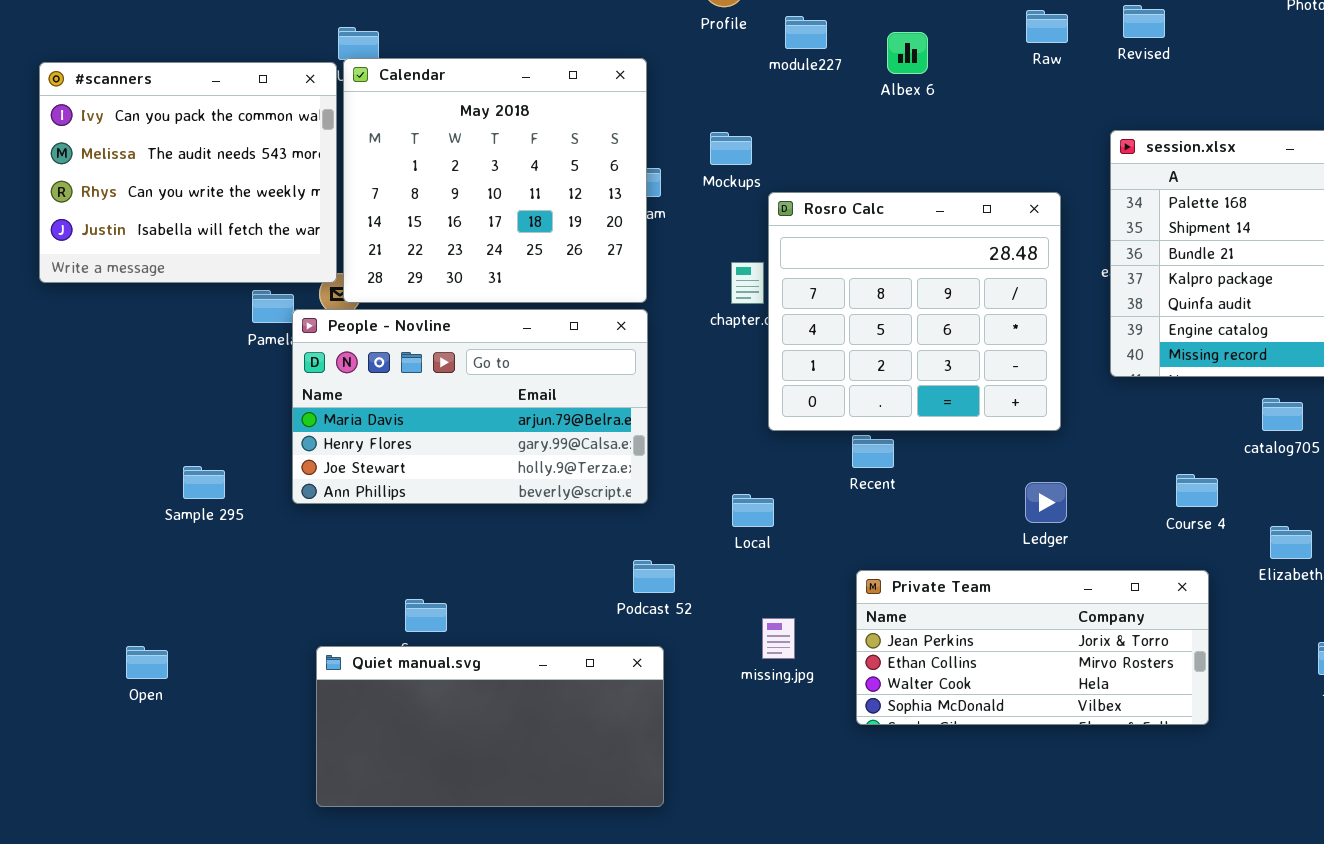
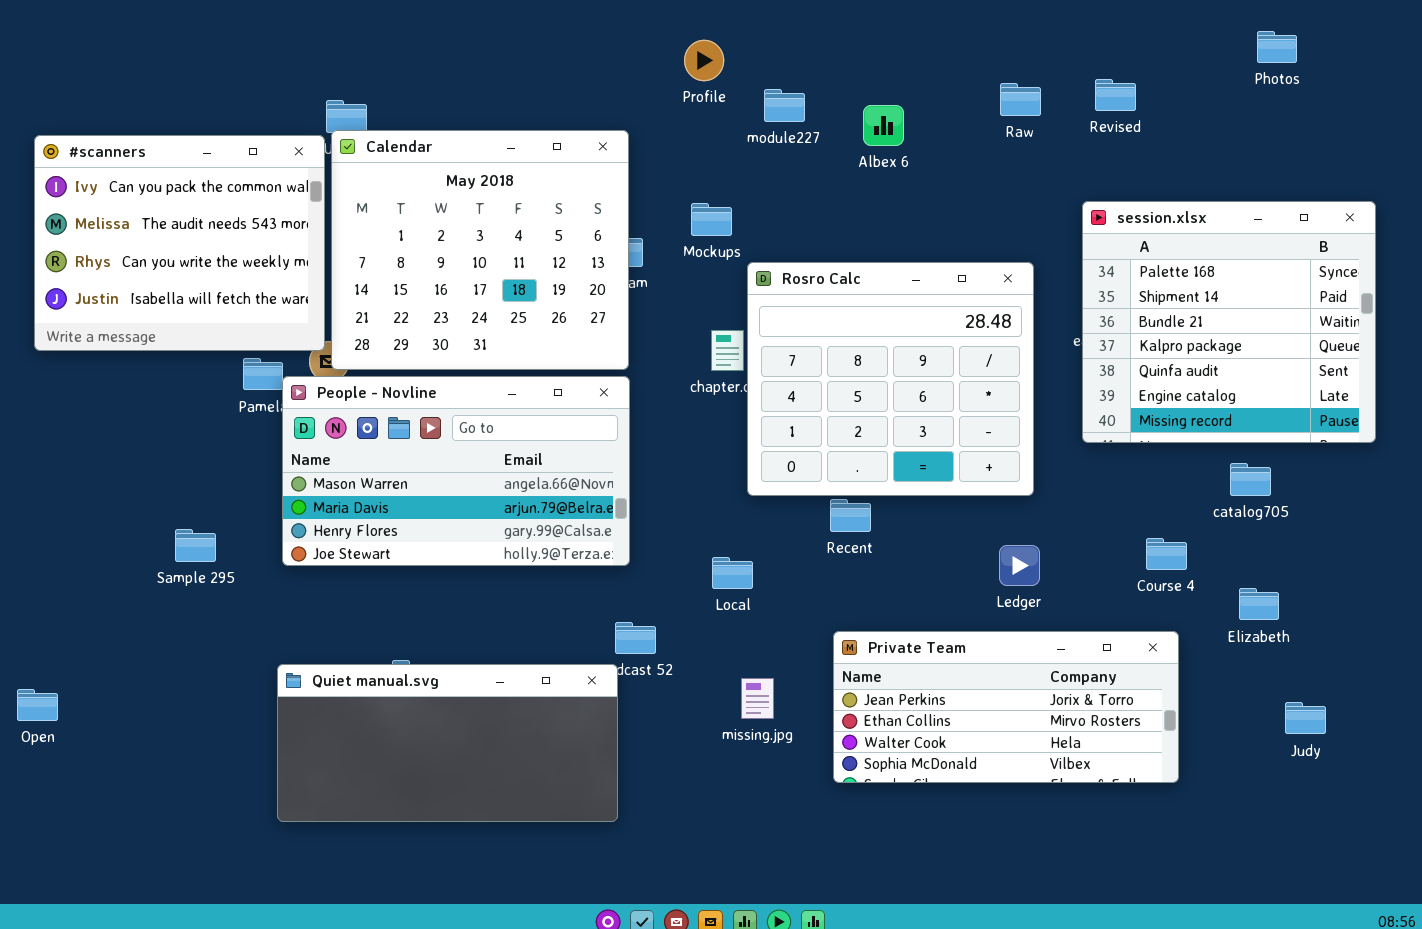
People - Novline: [292,309,648,504] -> [282,376,630,566], scrolled up 1 row
Open: [126,646,168,679] -> [17,689,58,721], moved
Quiet manual.svg: [316,646,664,807] -> [277,664,618,822], moved

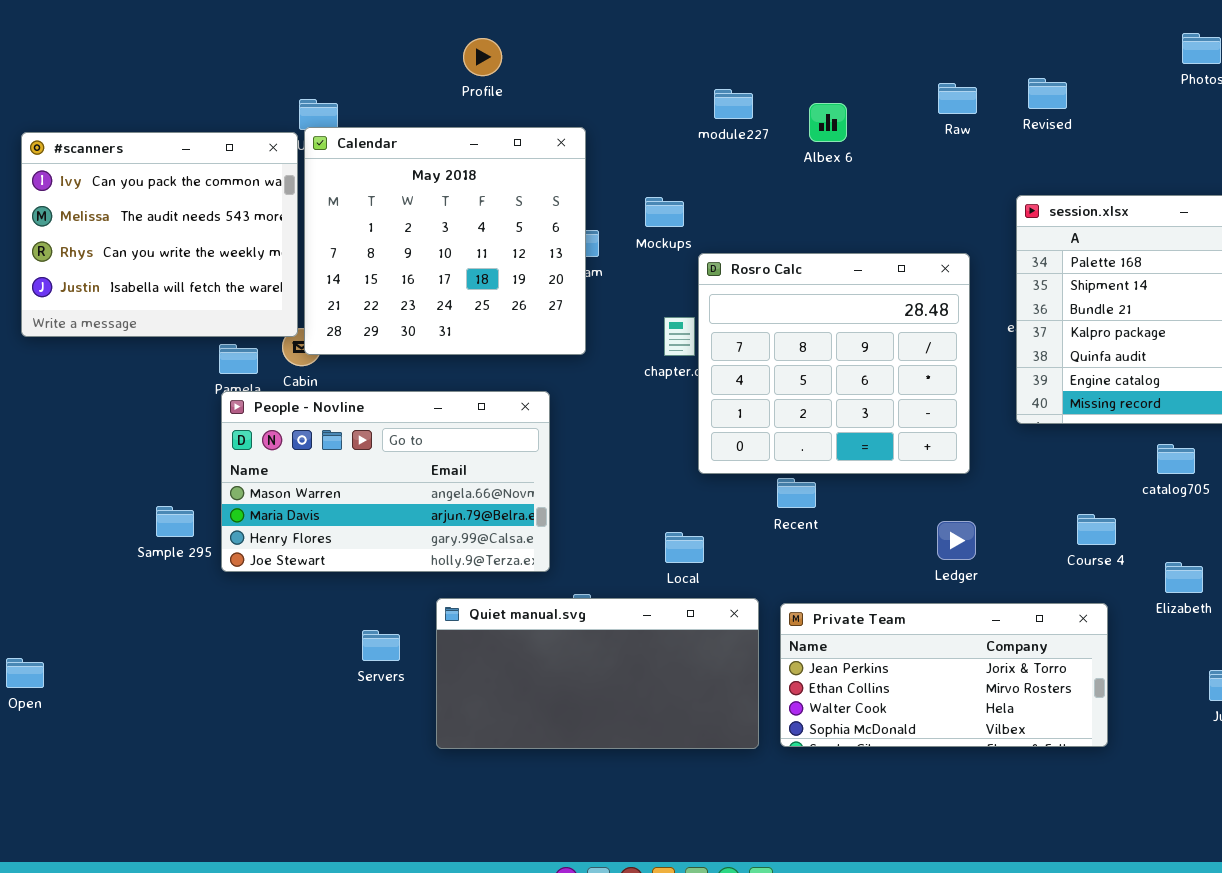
Profile: [684,40,724,81] -> [463,38,502,76], moved
People - Novline: [282,376,630,566] -> [221,391,550,572], moved
Quiet manual.svg: [277,664,618,822] -> [436,598,759,749], moved

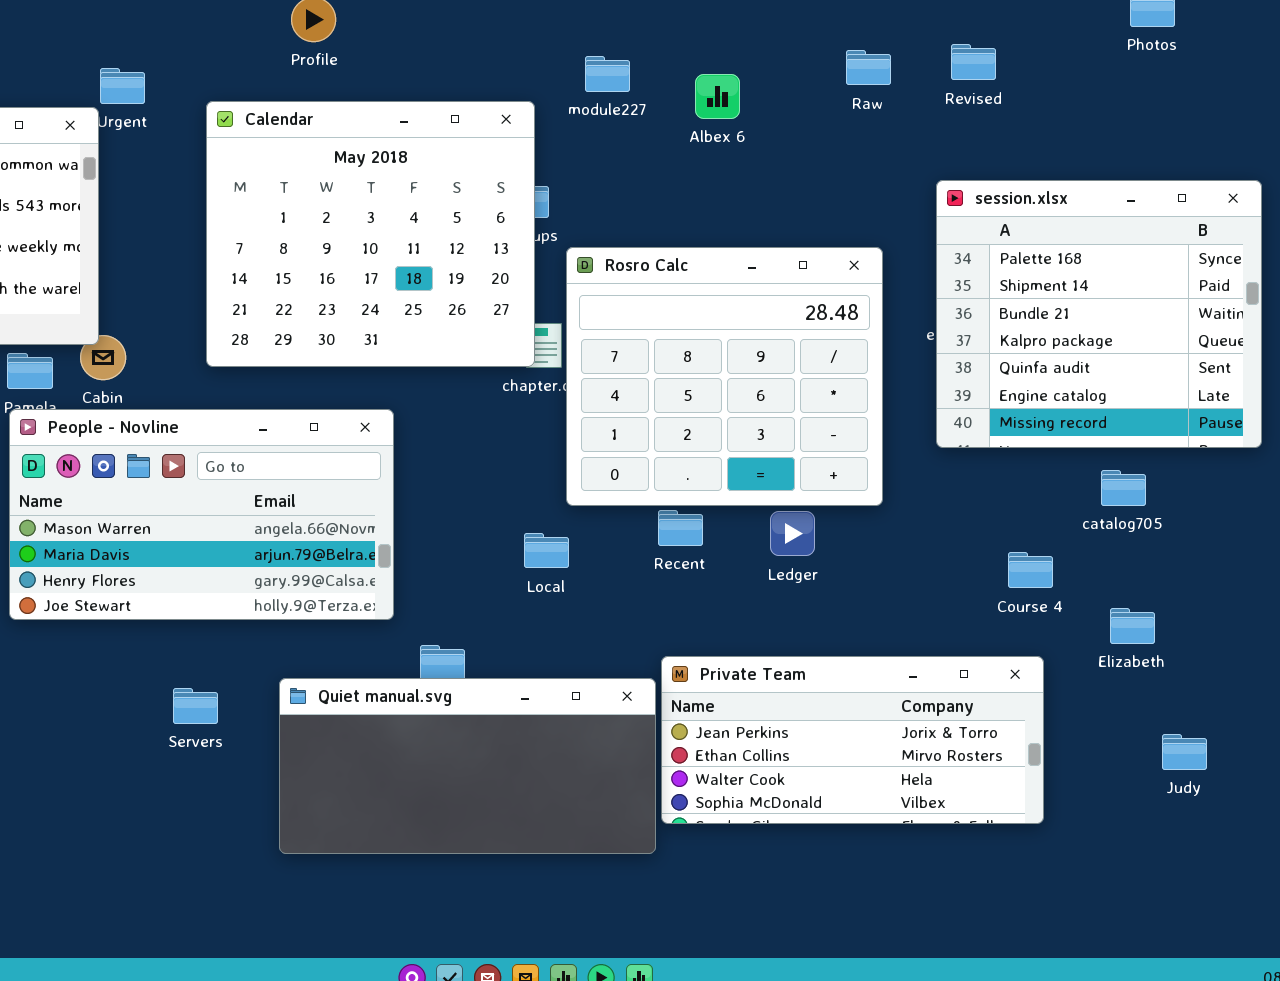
Calendar: [304,127,586,355] -> [206,101,535,367], moved
Ledger: [937,521,976,560] -> [770,511,815,556], moved
Local: [665,532,704,563] -> [524,533,569,568], moved
Quiet manual.svg: [436,598,759,749] -> [279,678,656,854], moved

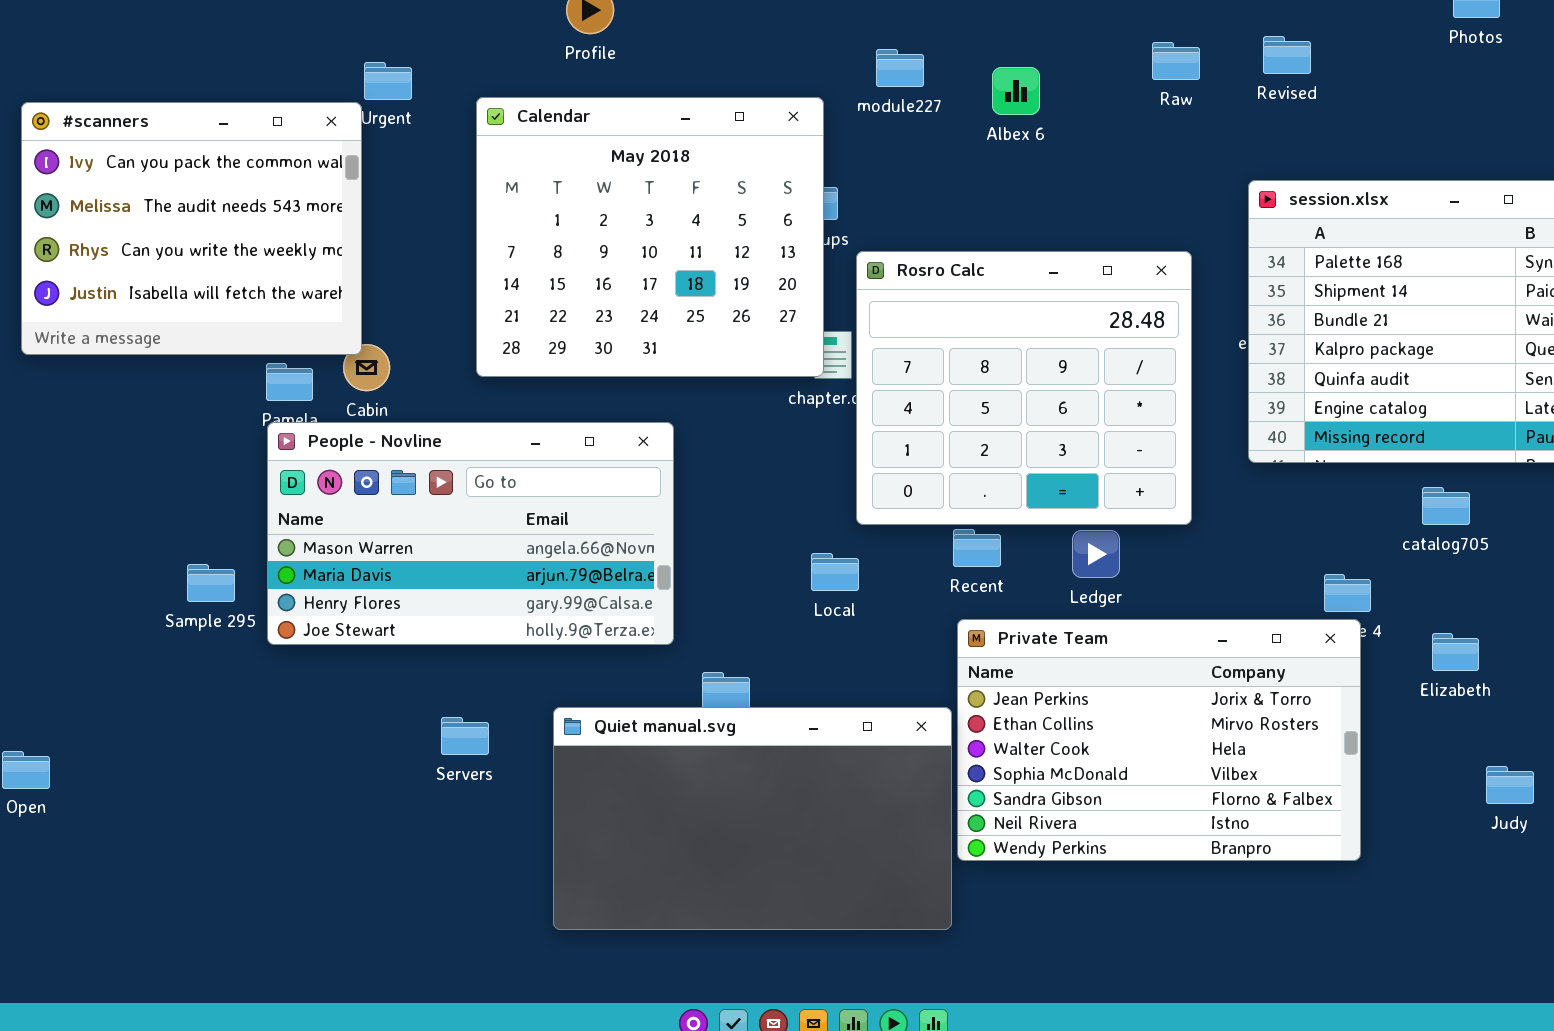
Private Team: [661,656,1044,824] -> [957,619,1361,861], resized
Quiet manual.svg: [279,678,656,854] -> [553,707,952,930], resized

